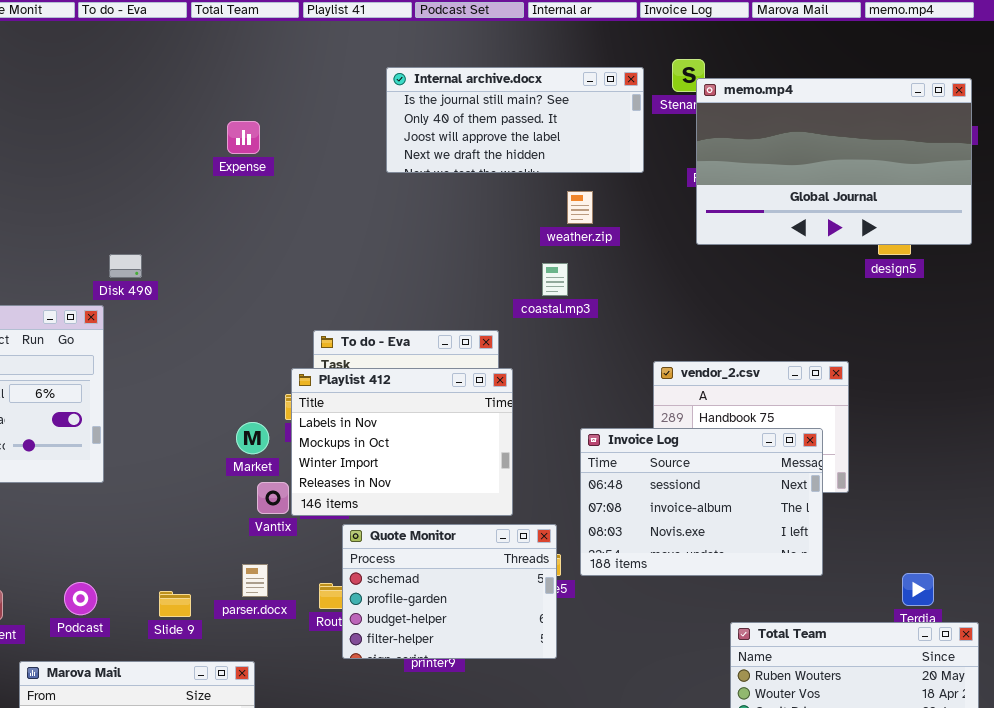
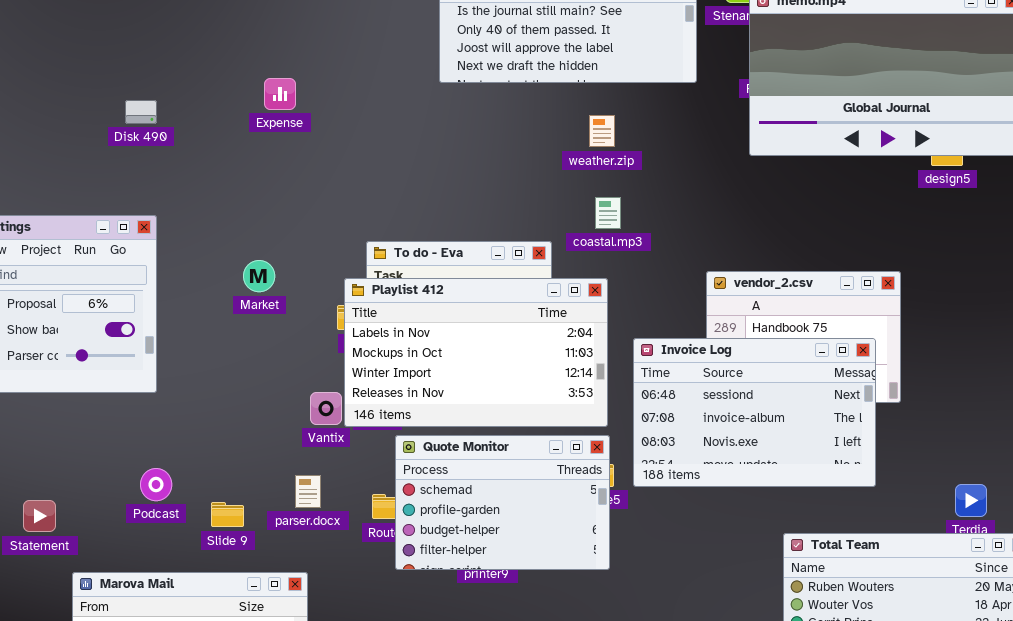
Expense: [227,121,260,154] -> [264,78,296,110], moved
weather.zip: [567,191,593,224] -> [589,115,615,147], moved
Disk 490: [109,254,142,278] -> [125,100,157,124], moved
coastal.mp3: [542,263,568,296] -> [595,197,621,229], moved
Playlist 412: [291,368,513,516] -> [344,278,608,427], resized
Market: [236,422,269,454] -> [243,260,275,292], moved
Podcast: [64,582,97,615] -> [140,468,172,501], moved

